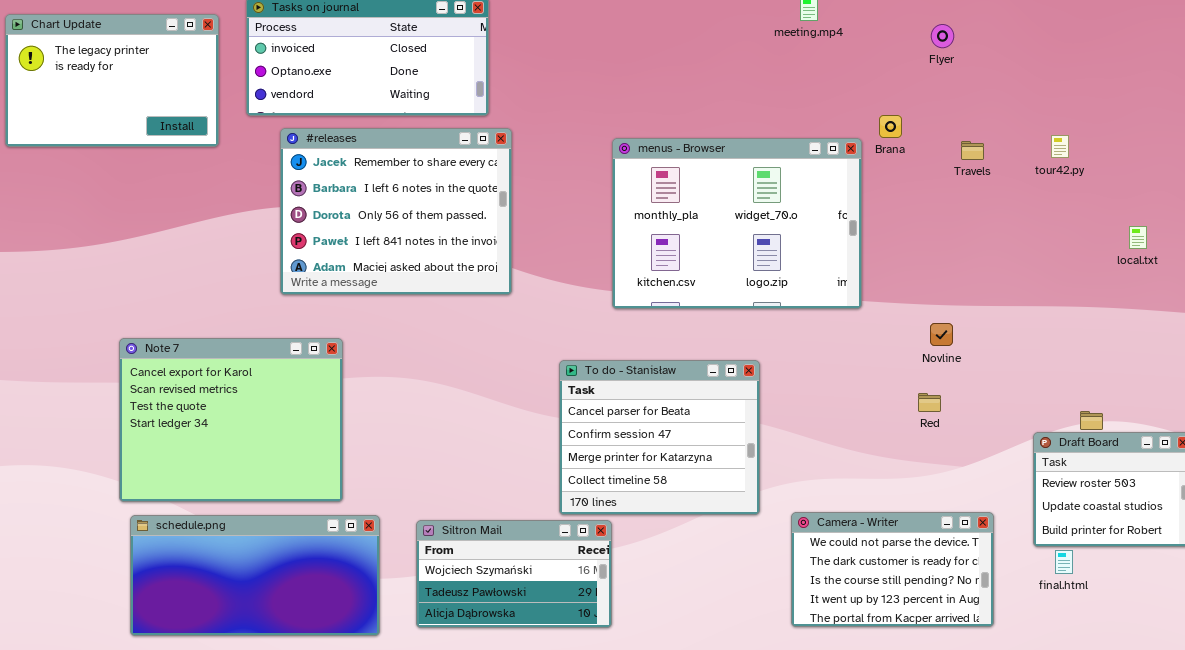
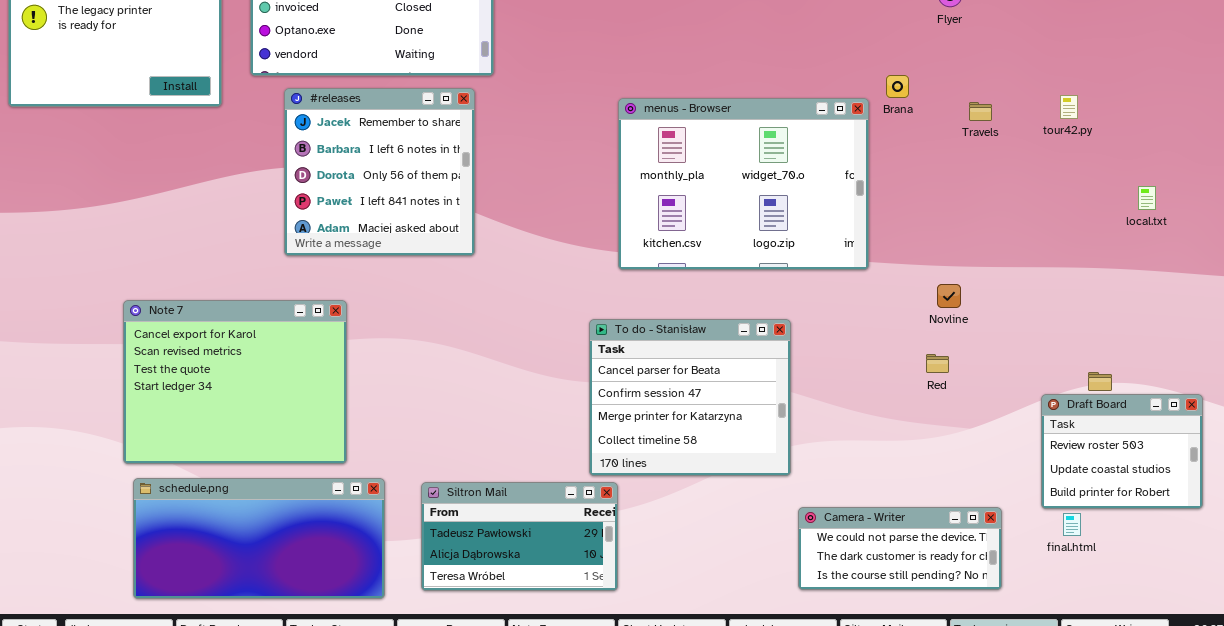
#releases: [280,128,512,295] -> [284,88,475,256], resized
To do - Stanisław: [559,360,760,515] -> [589,319,791,476], moved
Camera - Writer: [791,512,994,627] -> [798,507,1002,590], resized
Siltron Mail: [416,520,612,628] -> [421,482,618,591], scrolled down 1 row

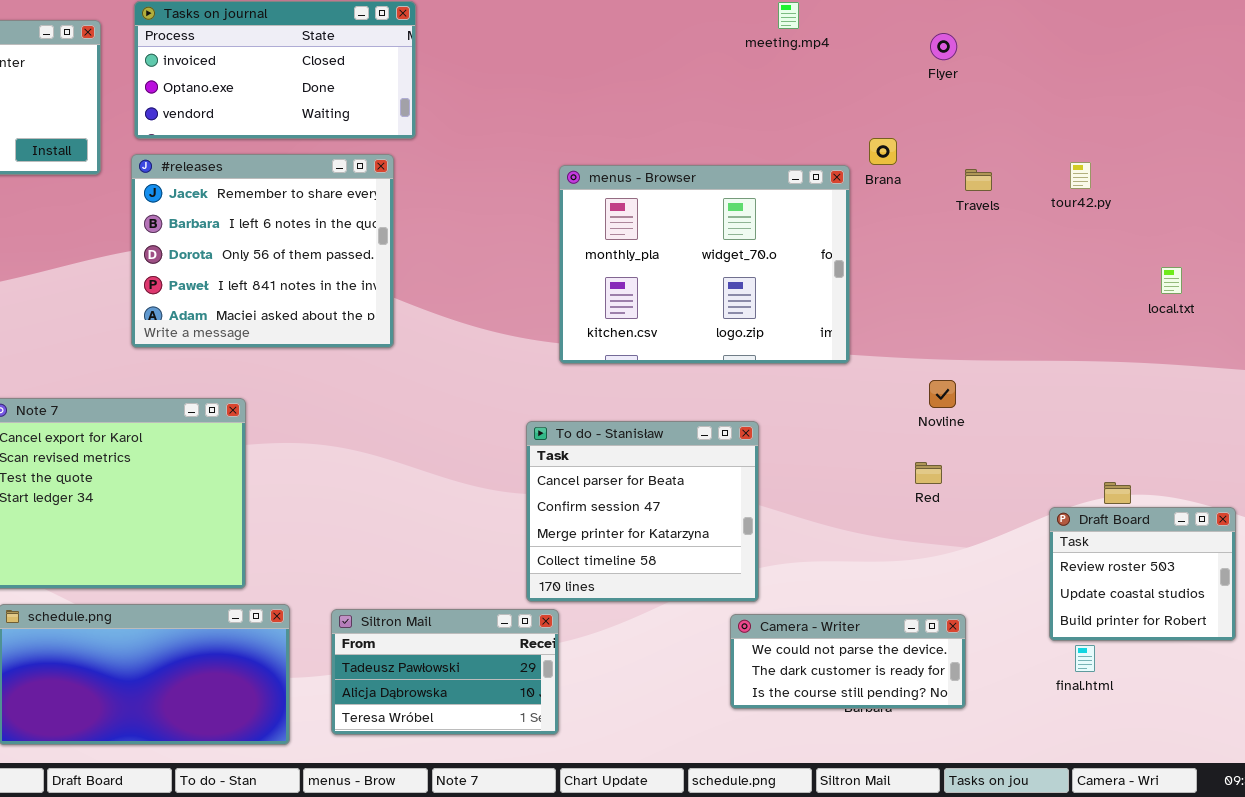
#releases: [284,88,475,256] -> [131,154,394,348], resized
Camera - Writer: [798,507,1002,590] -> [730,614,966,709], moved

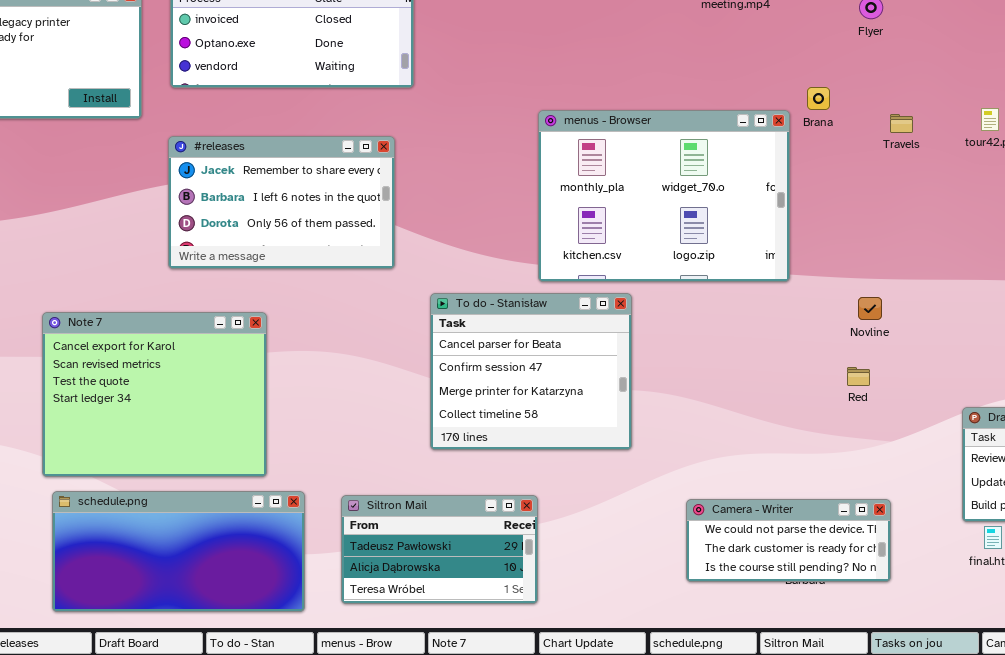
#releases: [131,154,394,348] -> [168,136,395,269], resized
To do - Stanisław: [526,421,759,602] -> [430,293,632,450], moved

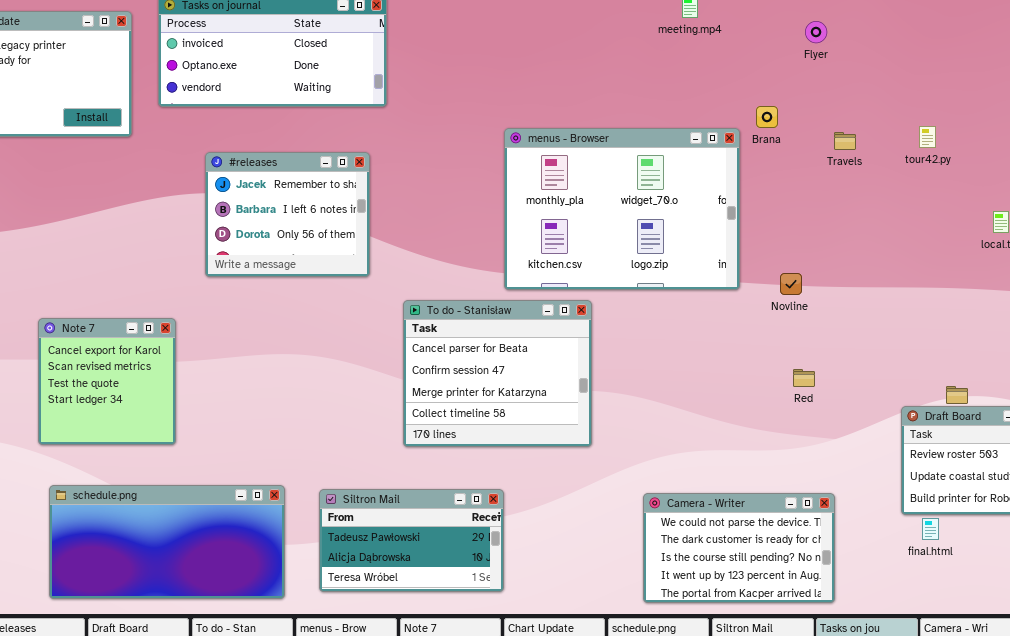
#releases: [168,136,395,269] -> [205,152,370,277], resized
Novline: [858,297,882,320] -> [780,273,802,295], moved
Note 7: [42,312,267,477] -> [38,318,176,445], resized
Camera - Writer: [686,499,891,582] -> [643,493,835,603], resized

